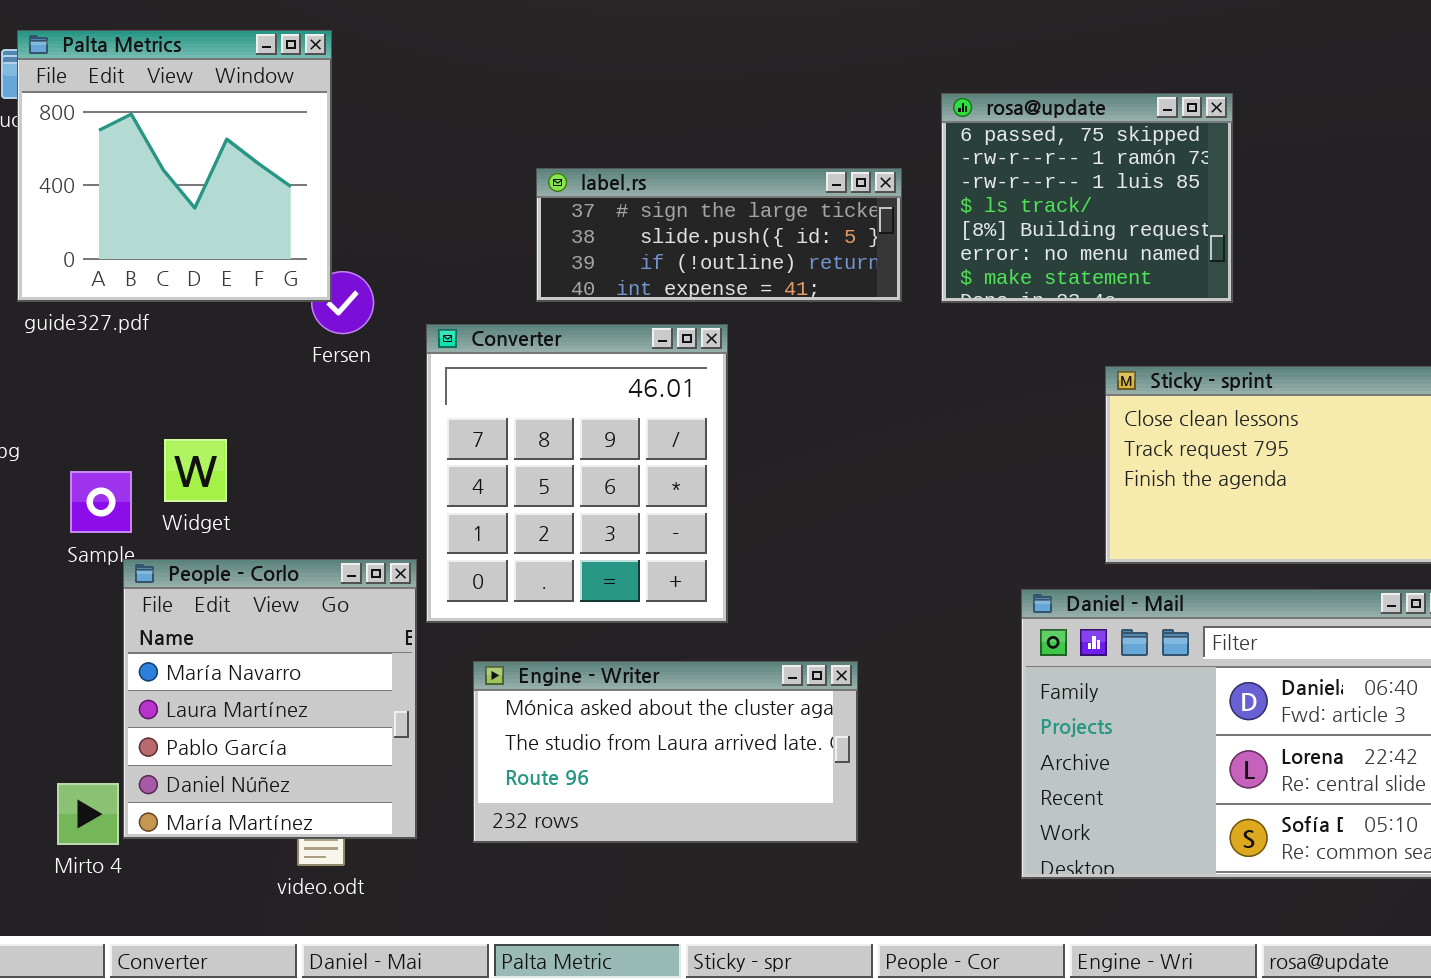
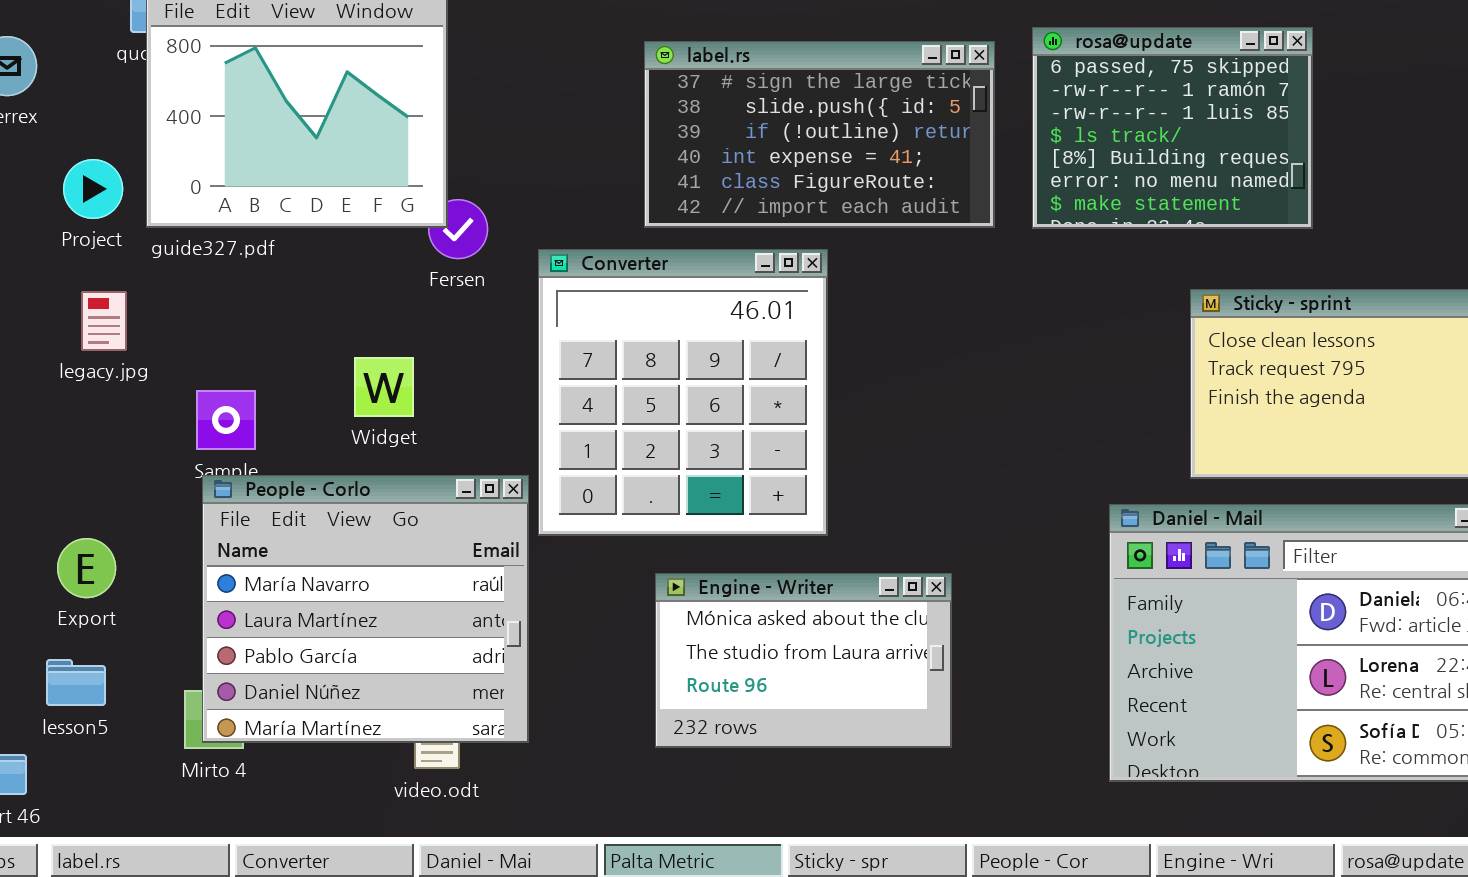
label.rs: [536,168,902,302] -> [644,41,995,228], resized
Widget: [164,439,227,502] -> [354,357,414,417], moved
People - Corlo: [123,559,417,839] -> [202,475,529,743], resized
Engine - Writer: [473,661,858,843] -> [655,573,952,748], resized

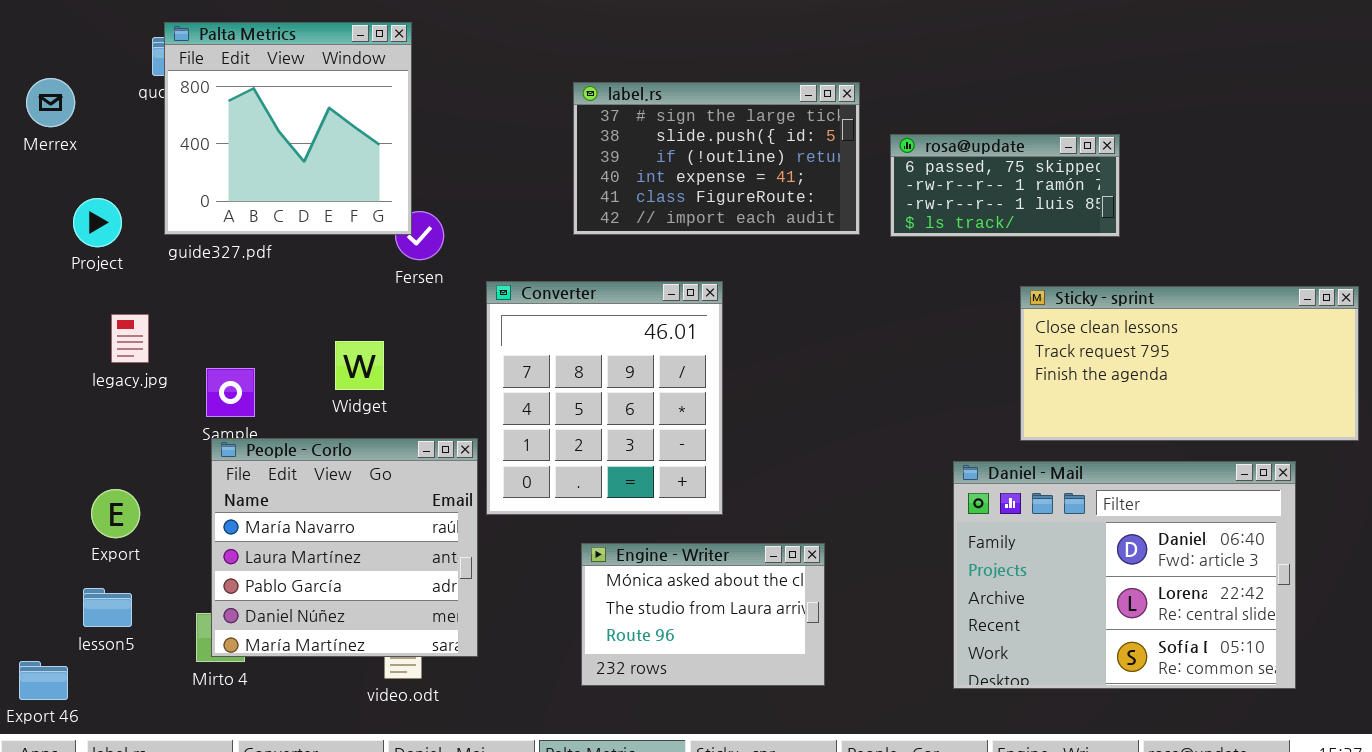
rosa@update: [1032,27,1313,229] -> [890,134,1120,237], resized
Project: [63,159,123,219] -> [73,198,122,247], moved
Converter: [538,249,828,536] -> [486,281,723,515], moved
legacy.jpg: [81,291,127,351] -> [111,314,149,363], moved
Engine - Writer: [655,573,952,748] -> [581,543,825,686], moved

